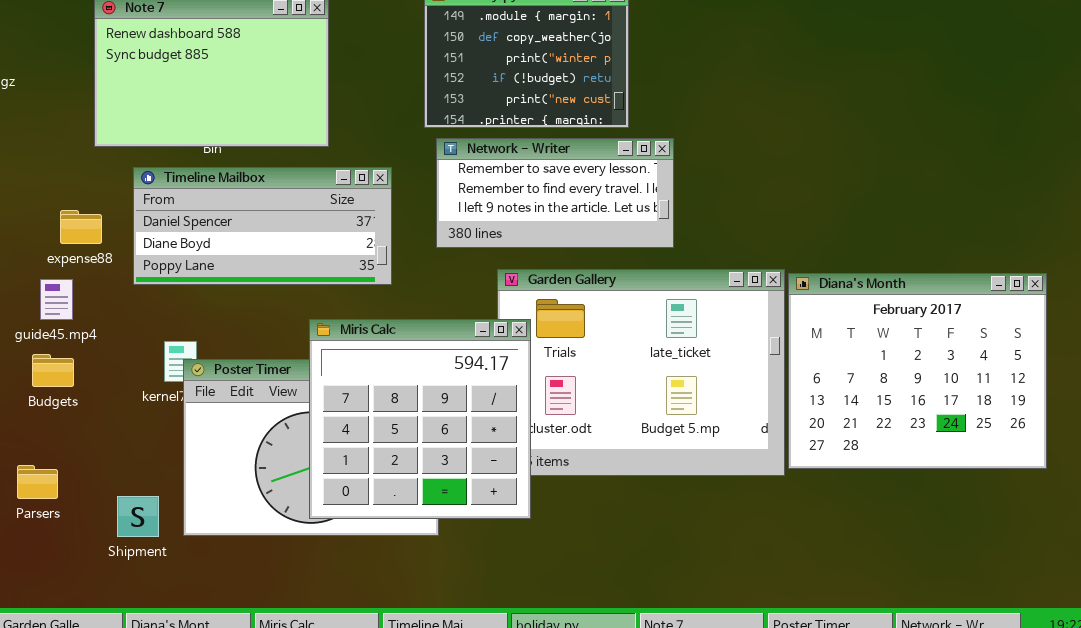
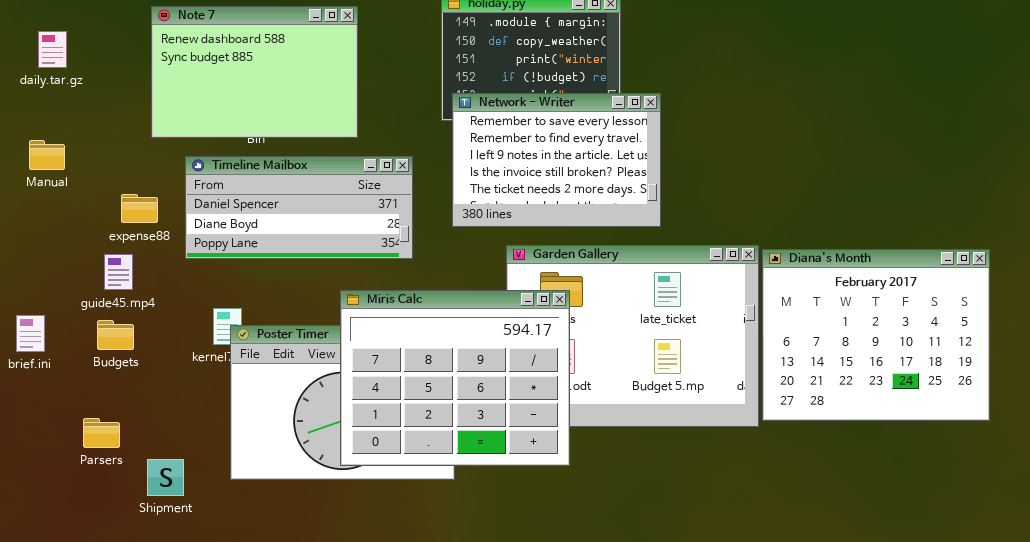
Network - Writer: [436,138,674,248] -> [452,93,661,227], resized
Miris Calc: [309,319,531,519] -> [340,290,570,466], resized
Shipment: [117,496,159,537] -> [147,459,184,496], moved

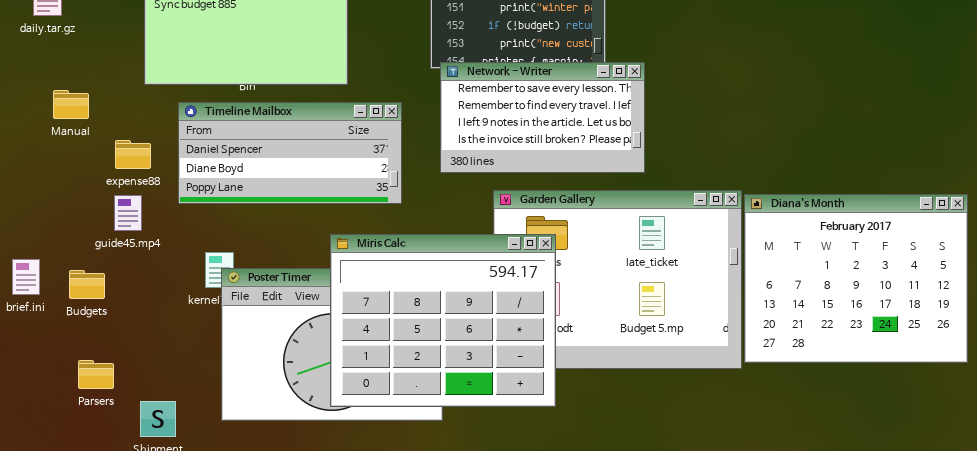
Network - Writer: [452,93,661,227] -> [440,62,645,173], resized
Manual: [29,140,65,170] -> [53,90,89,119], moved
guide45.mp4: [104,254,133,290] -> [114,195,142,231], moved
Budgets: [97,320,134,350] -> [69,270,105,299], moved

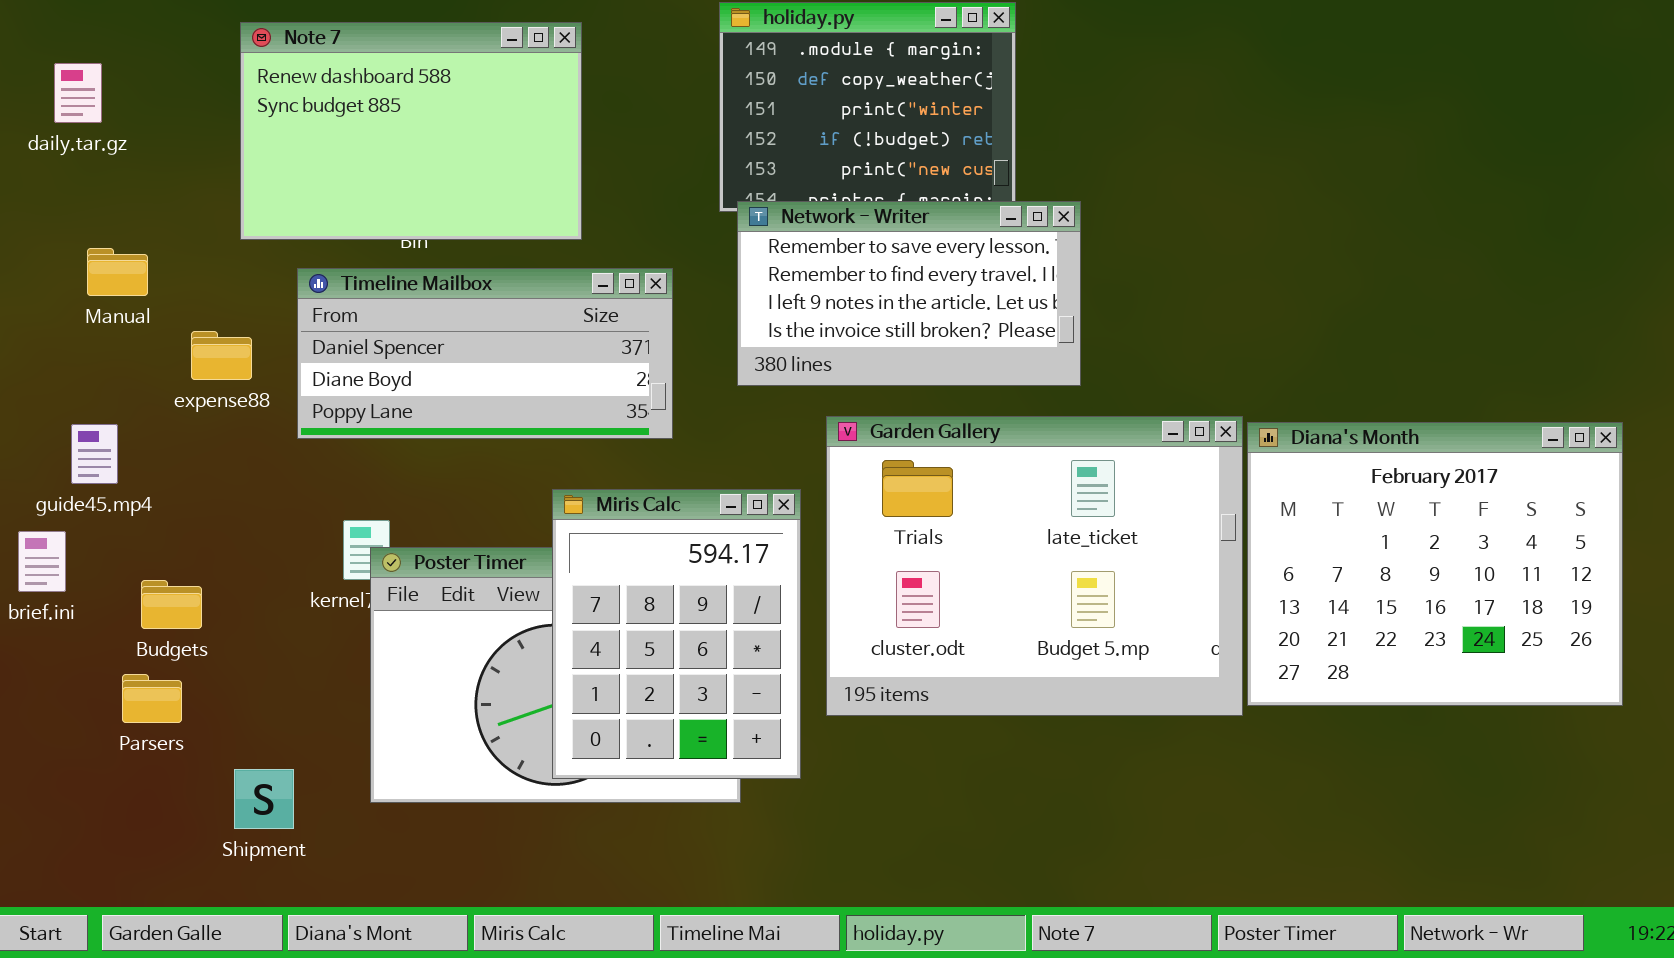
guide45.mp4: [114,195,142,231] -> [71,424,118,484], moved
Miris Calc: [330,234,556,407] -> [552,489,801,779], resized
Budgets: [69,270,105,299] -> [141,580,202,629], moved
Parsers: [78,360,114,389] -> [122,674,182,723], moved

